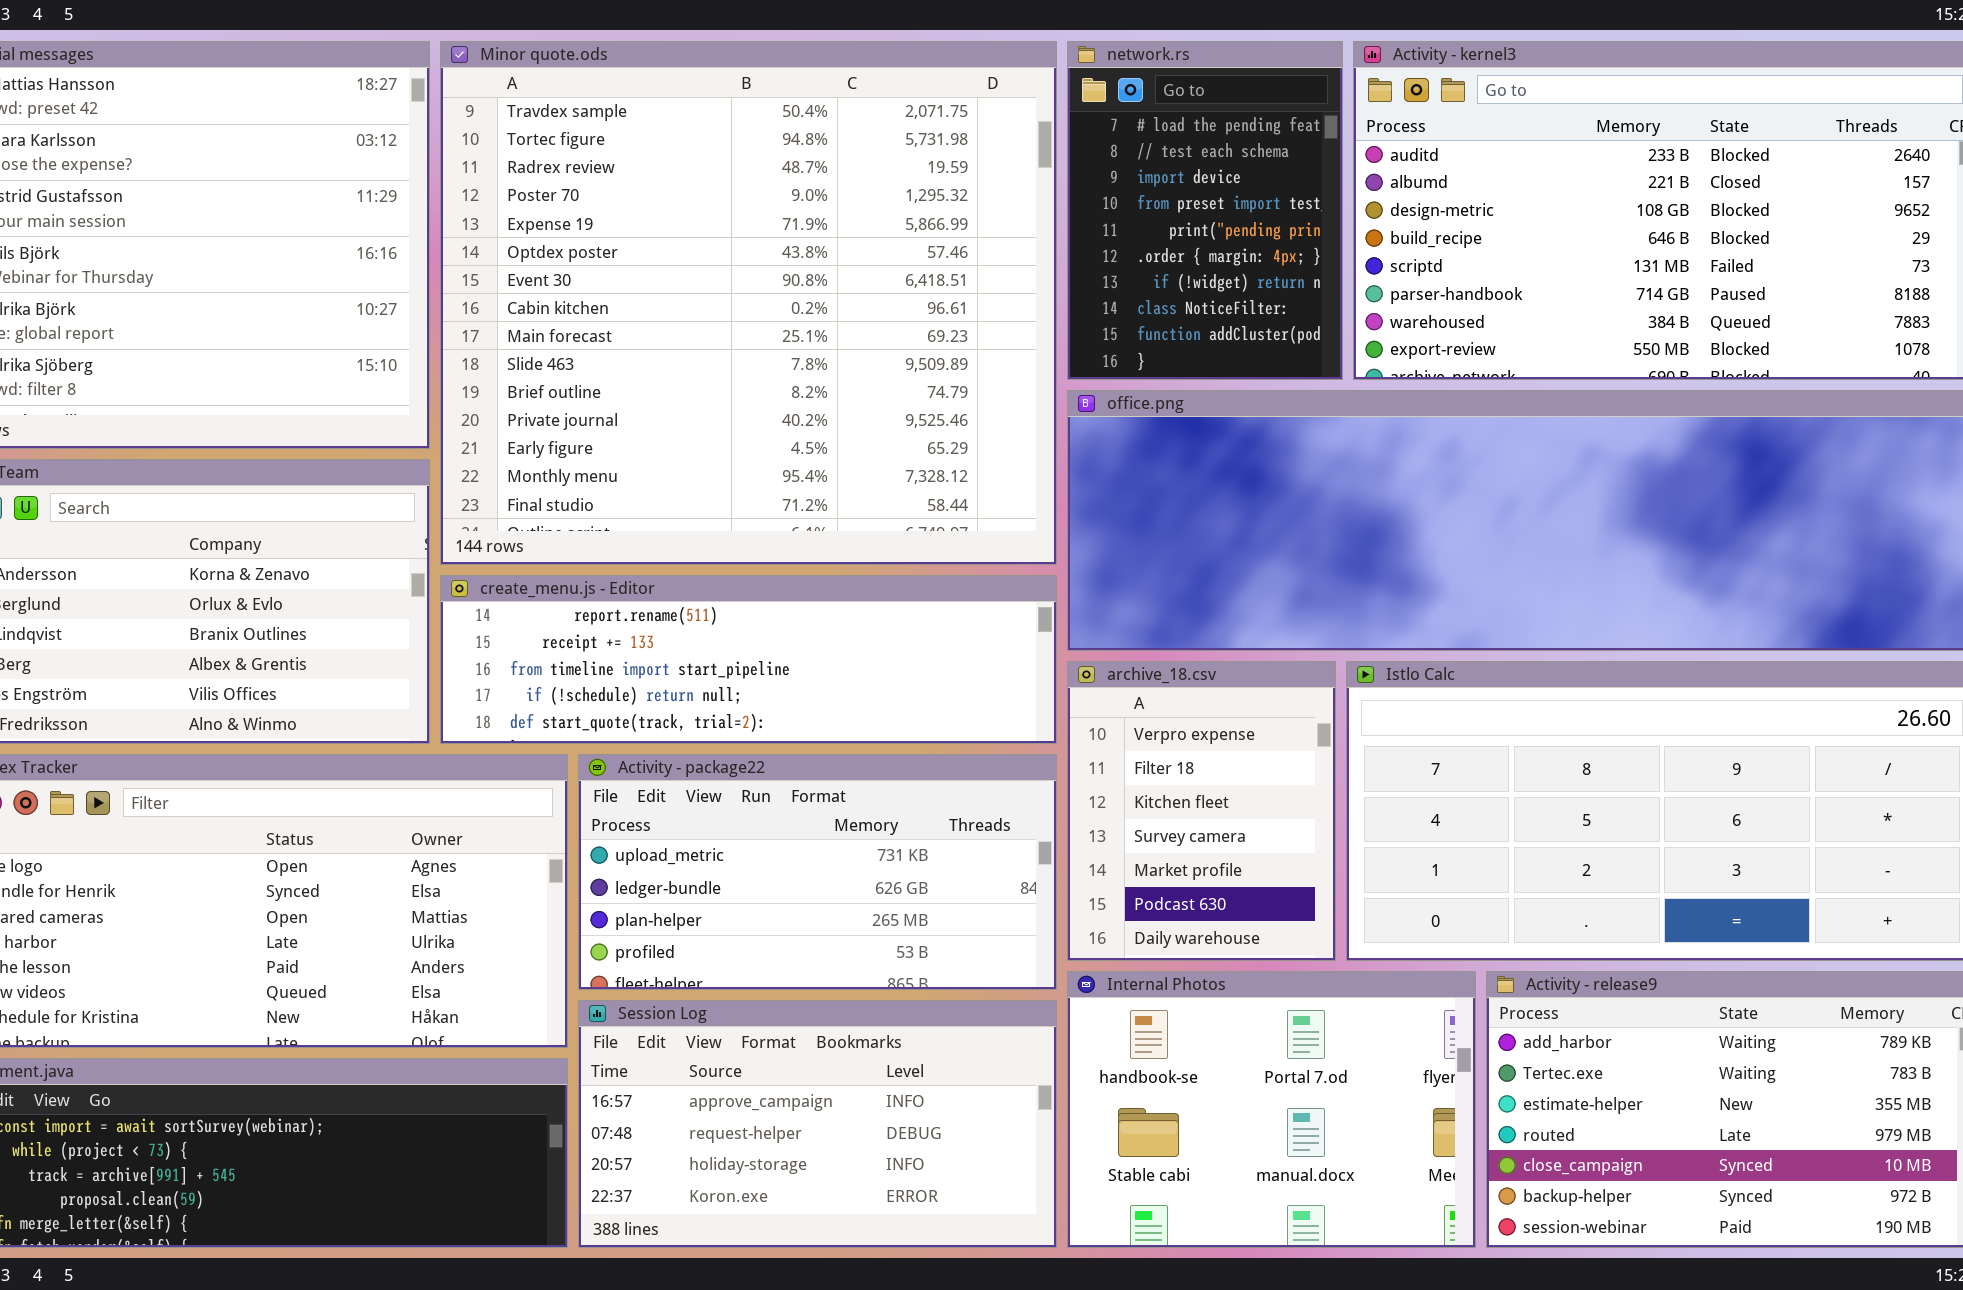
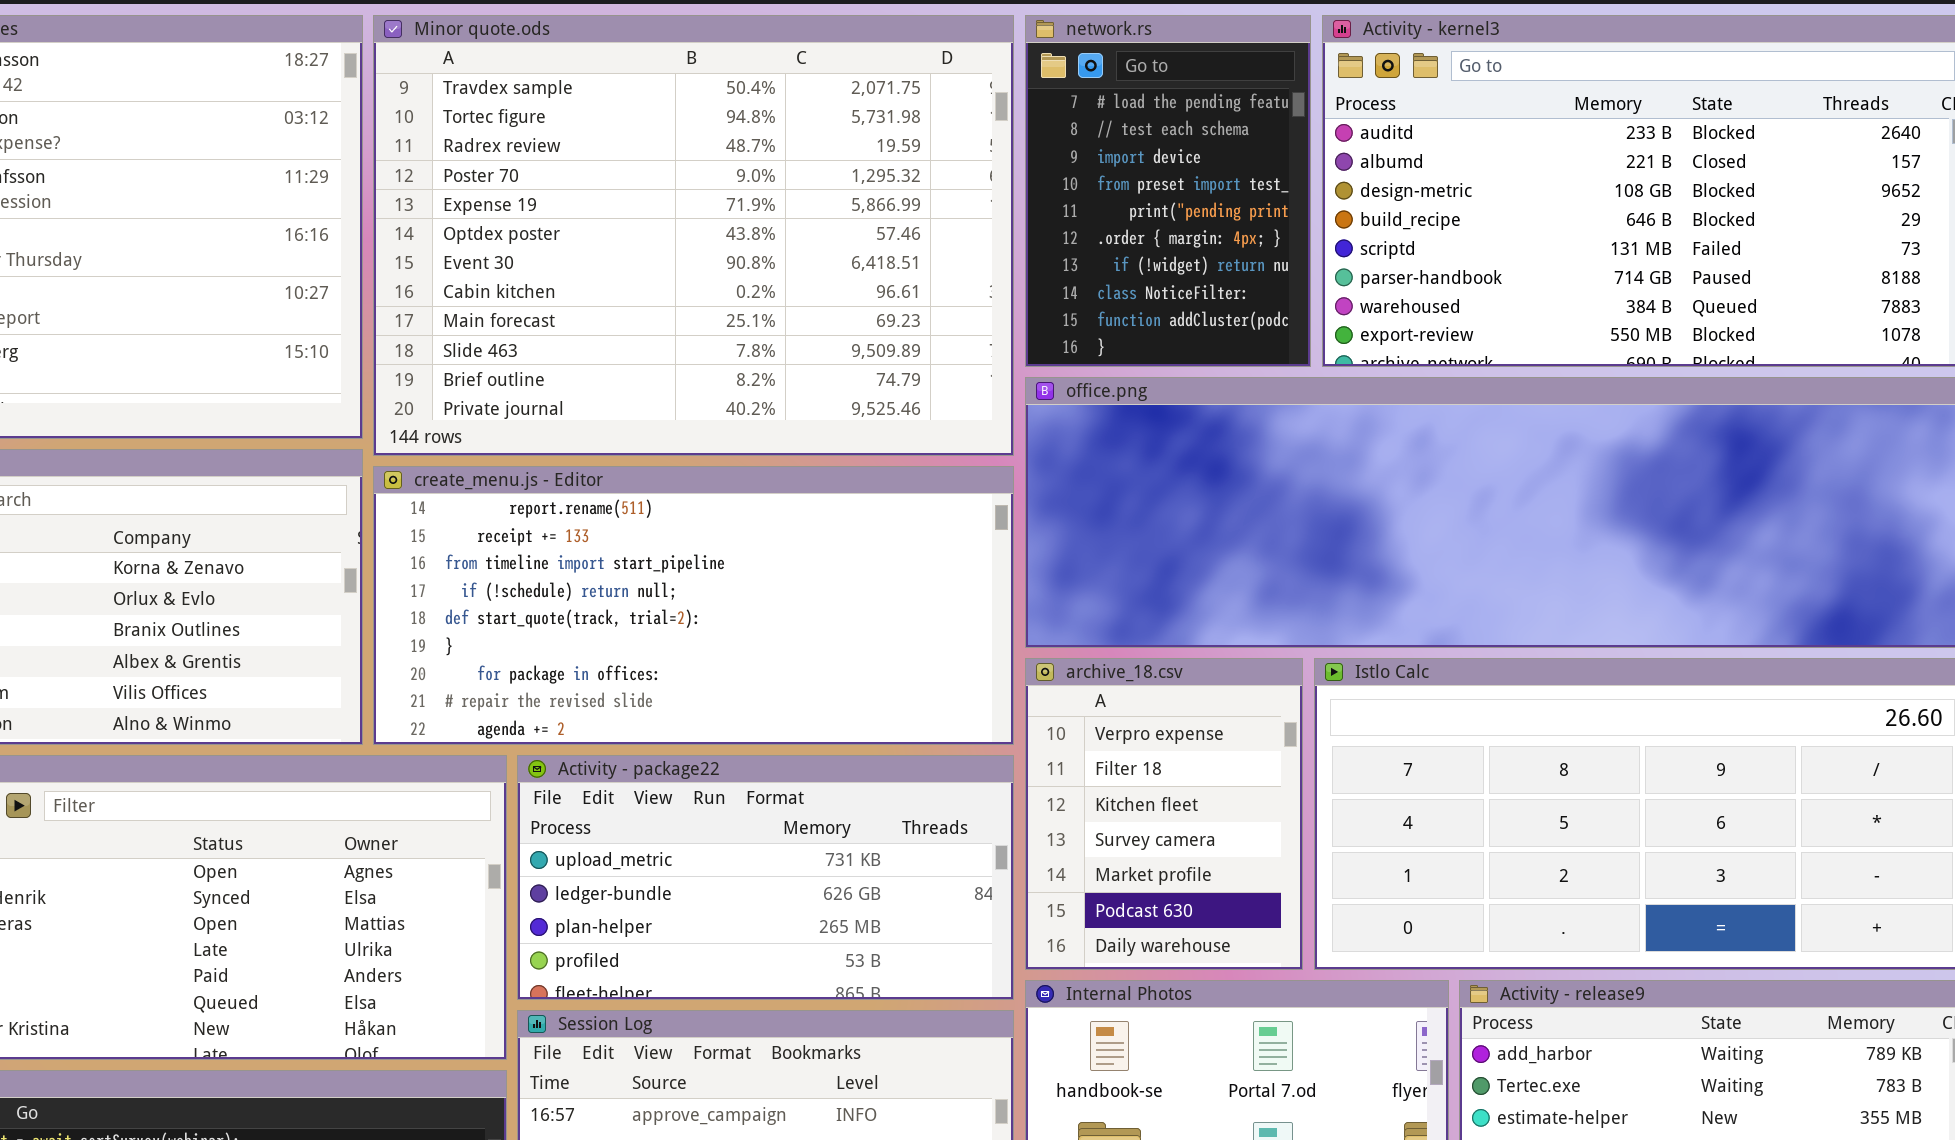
Minor quote.ods: [440,41,1057,565] -> [373,15,1014,456], resized
create_menu.js - Editor: [440,575,1057,744] -> [373,466,1014,745], resized

